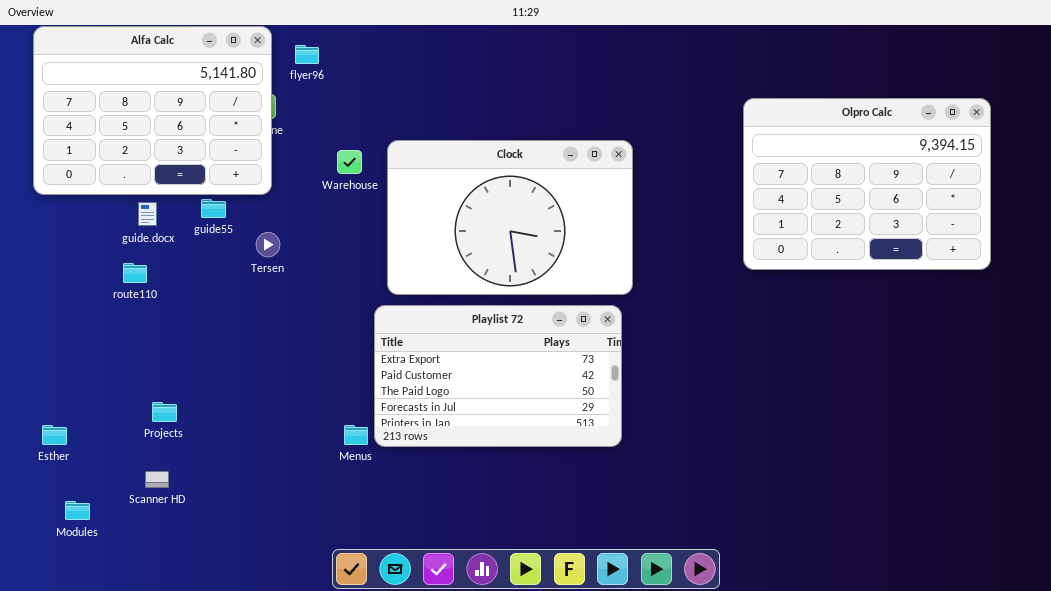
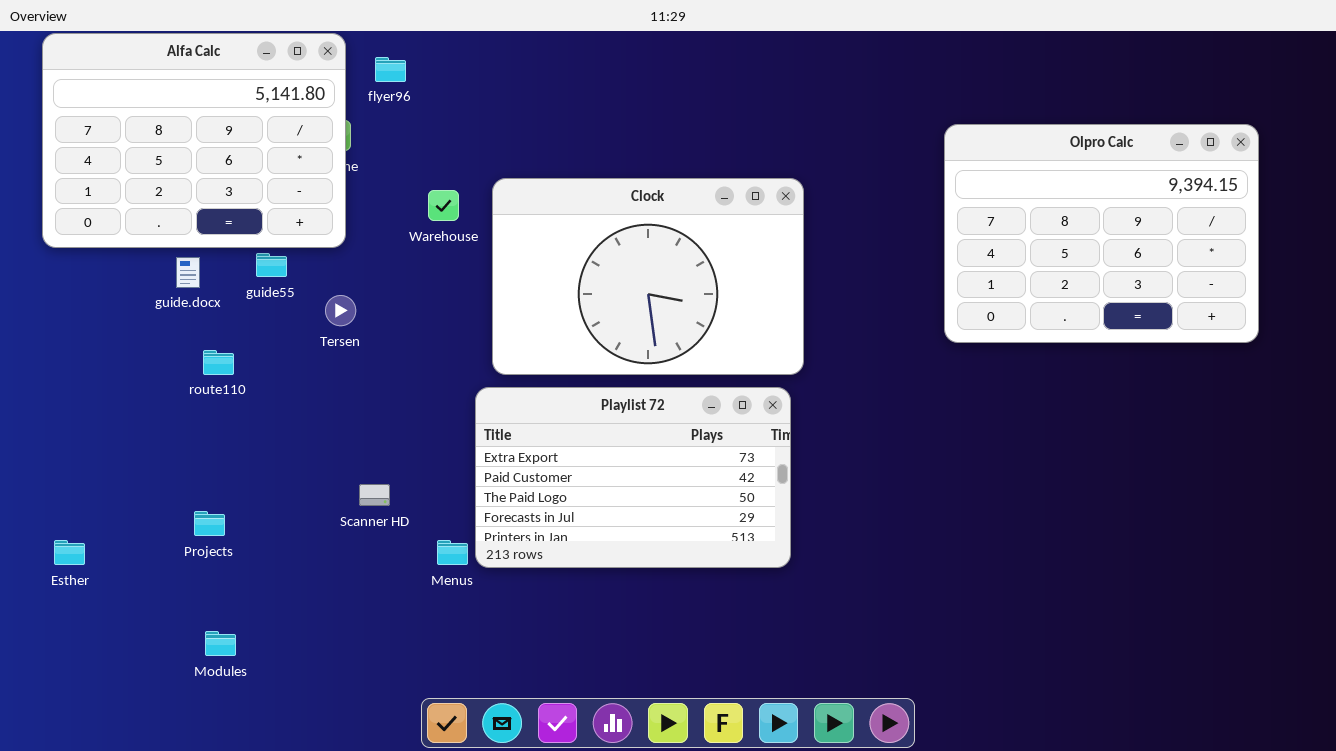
route110: [123,263,147,283] -> [203,350,234,375], moved
Scanner HD: [145,471,169,488] -> [359,484,390,506], moved
Modules: [65,501,90,520] -> [205,631,236,656], moved

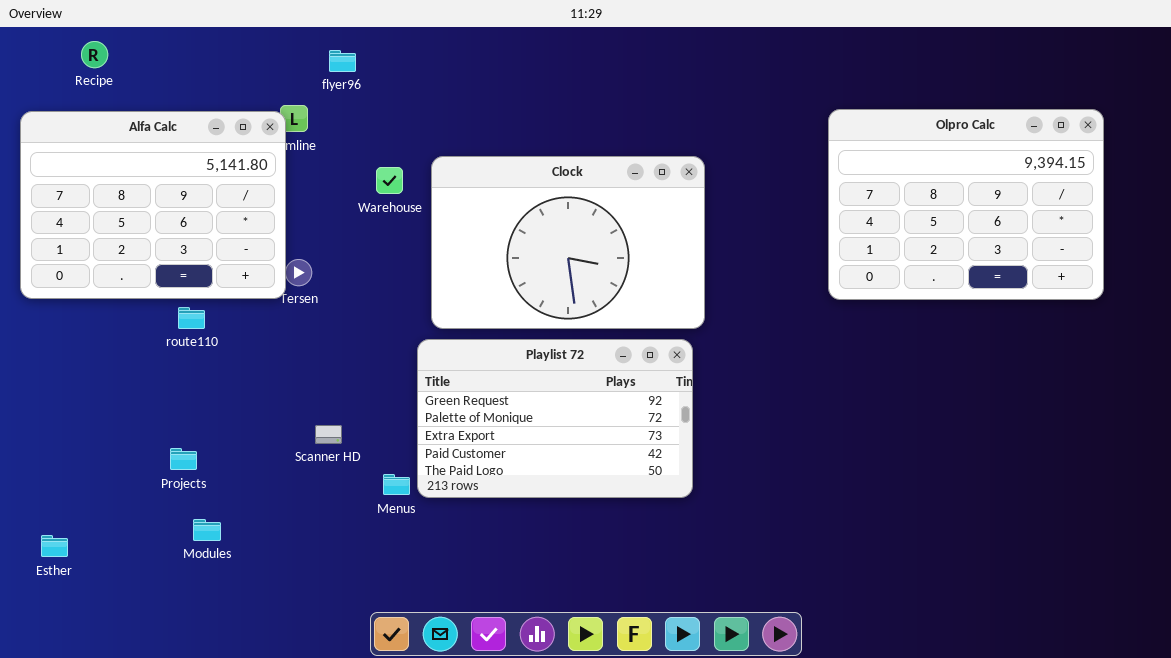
Alfa Calc: [42,33,346,248] -> [20,111,286,299], moved
Playlist 72: [475,387,791,568] -> [417,339,693,498], scrolled up 2 rows
Esther: [54,540,85,565] -> [41,535,68,557], moved
Modules: [205,631,236,656] -> [193,519,221,541], moved

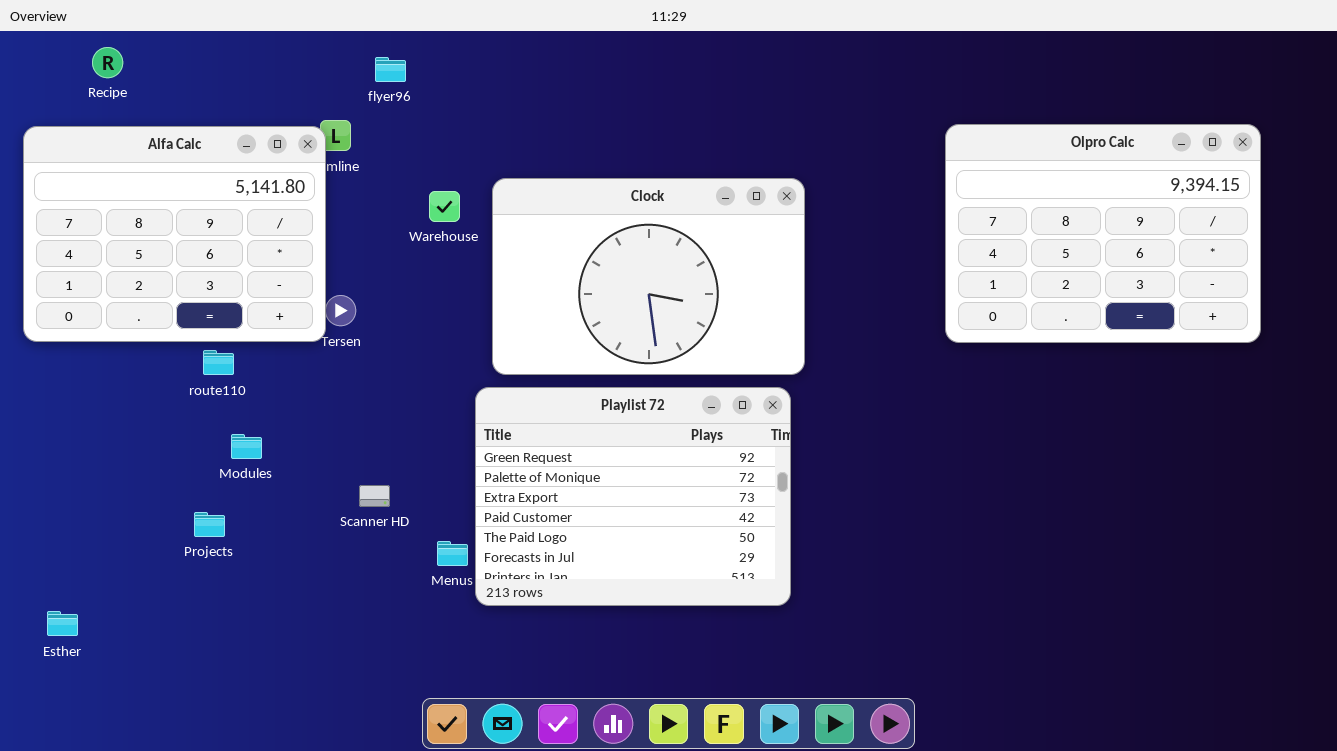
Playlist 72: [417,339,693,498] -> [475,387,791,606], resized
Modules: [193,519,221,541] -> [231,434,262,459], moved

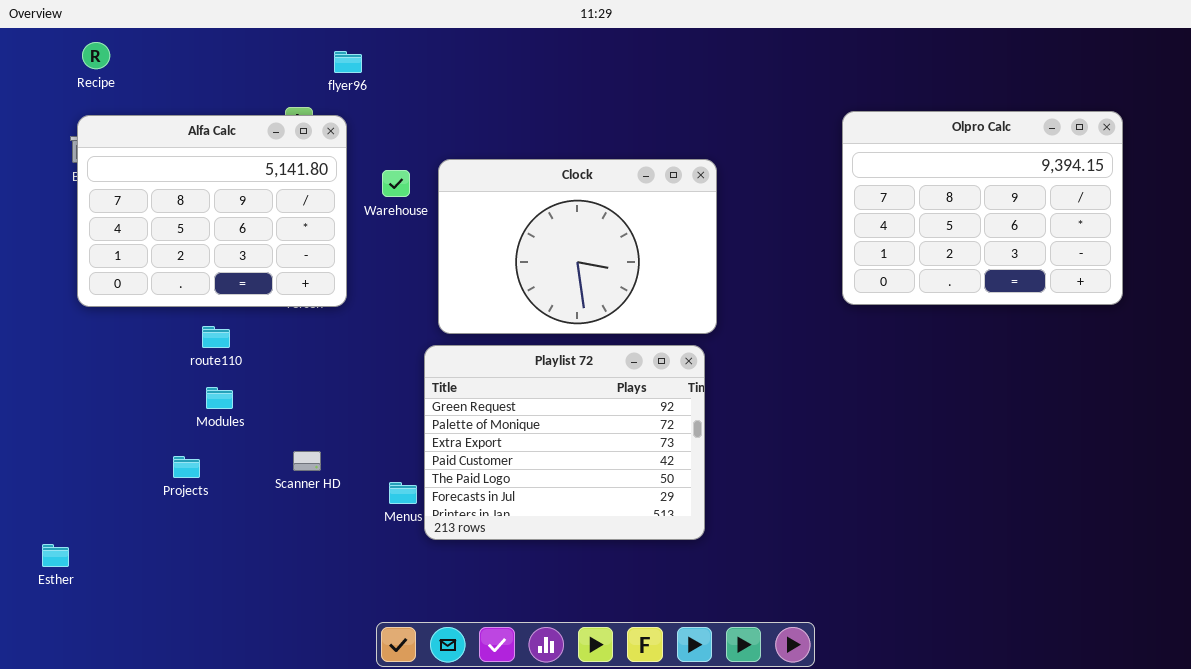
Alfa Calc: [23,126,326,342] -> [77,115,347,307], moved
route110: [203,350,234,375] -> [202,326,230,348], moved
Scanner HD: [359,485,390,507] -> [293,451,321,471], moved

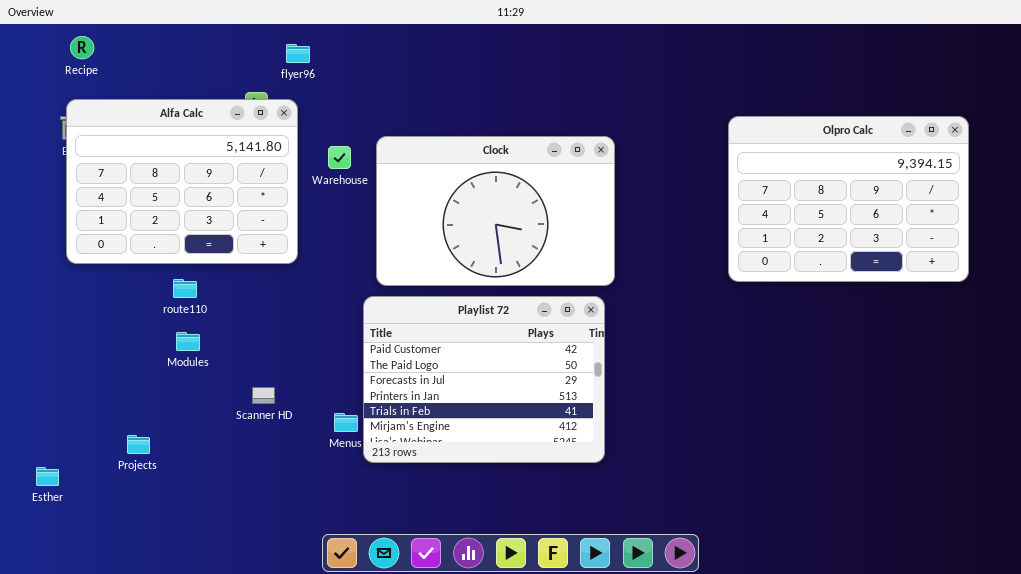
Olpro Calc: [842,111,1123,305] -> [728,116,969,282], moved
Playlist 72: [424,345,705,540] -> [363,296,605,463], scrolled down 3 rows
Projects: [173,456,200,478] -> [127,435,150,454], moved

